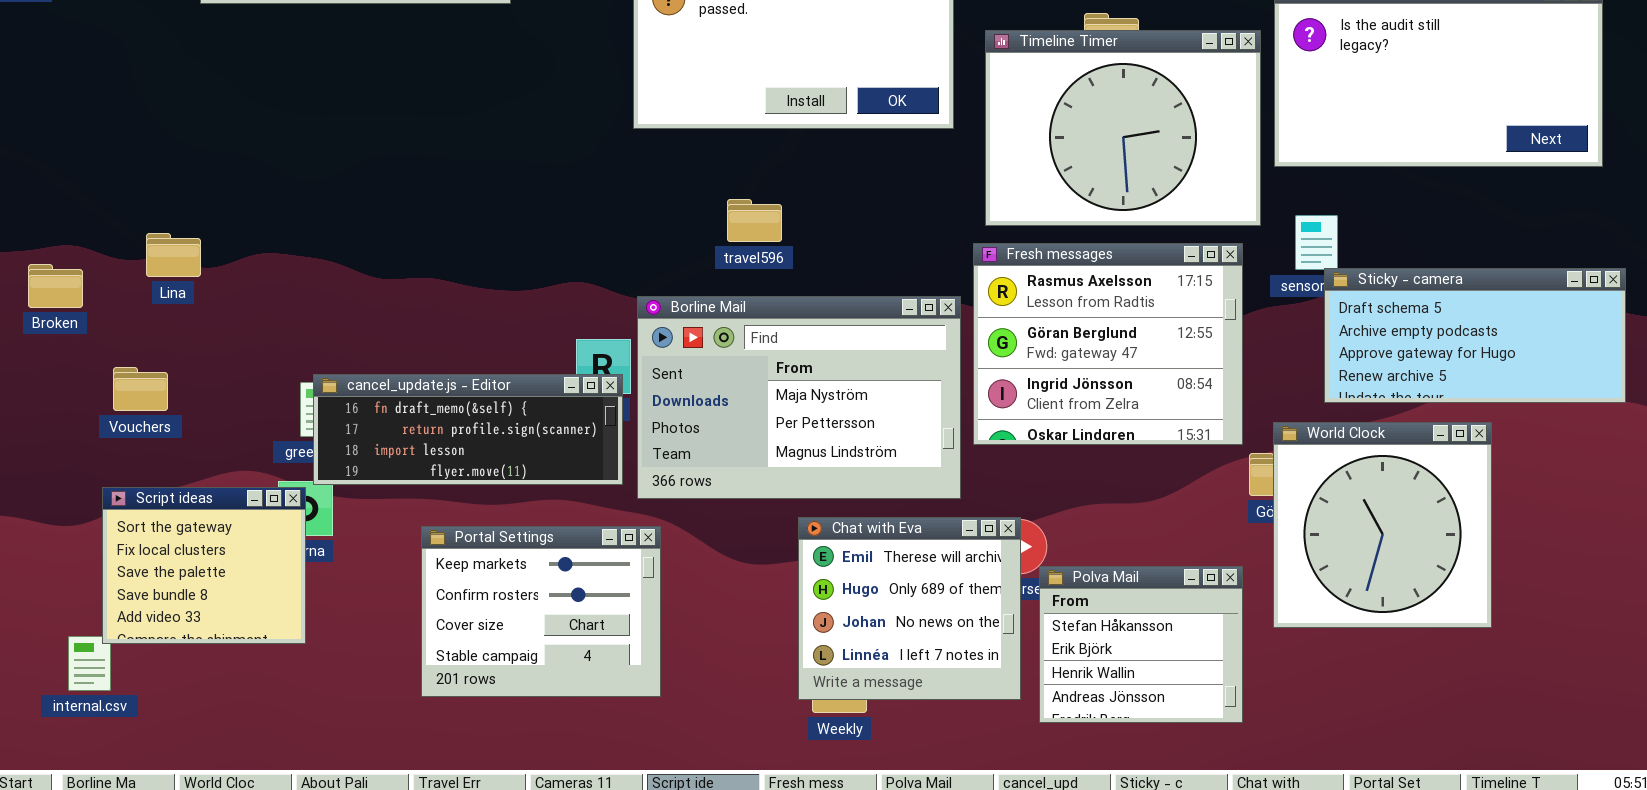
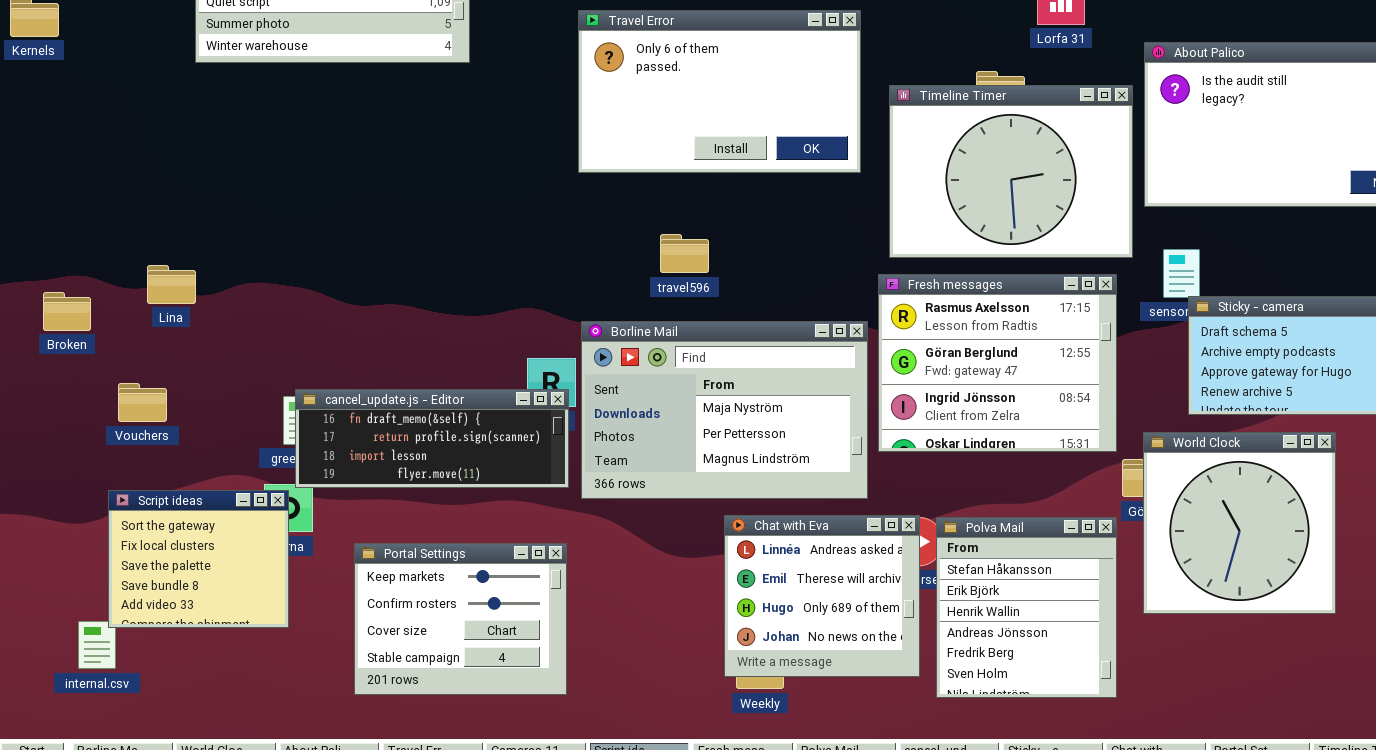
Chat with Eva: [798,517,1021,700] -> [724,515,920,677], scrolled up 1 row
Portal Settings: [421,526,661,697] -> [354,543,567,695], moved
Polva Mail: [1039,566,1243,723] -> [936,517,1117,698], resized

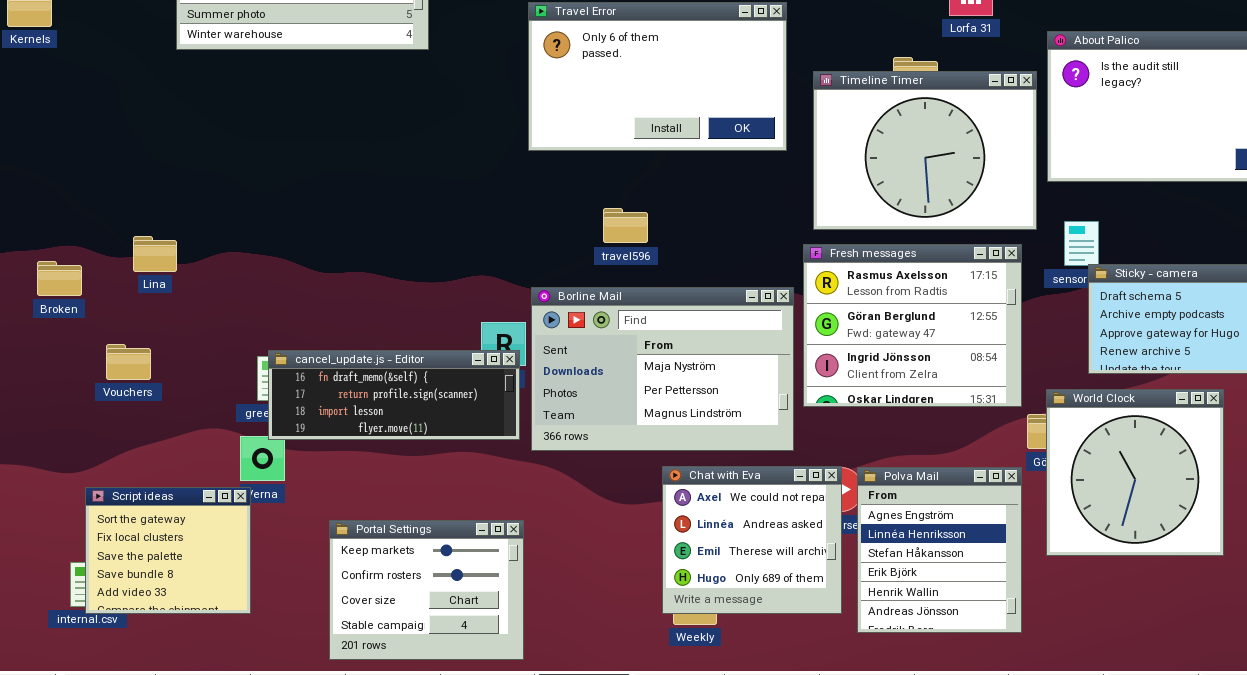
Script ideas: [108,490,289,628] -> [85,487,251,614], moved
Chat with Eva: [724,515,920,677] -> [662,466,842,614], scrolled up 1 row
Polva Mail: [936,517,1117,698] -> [857,467,1022,633], scrolled up 2 rows
Portal Settings: [354,543,567,695] -> [329,520,524,660], moved

